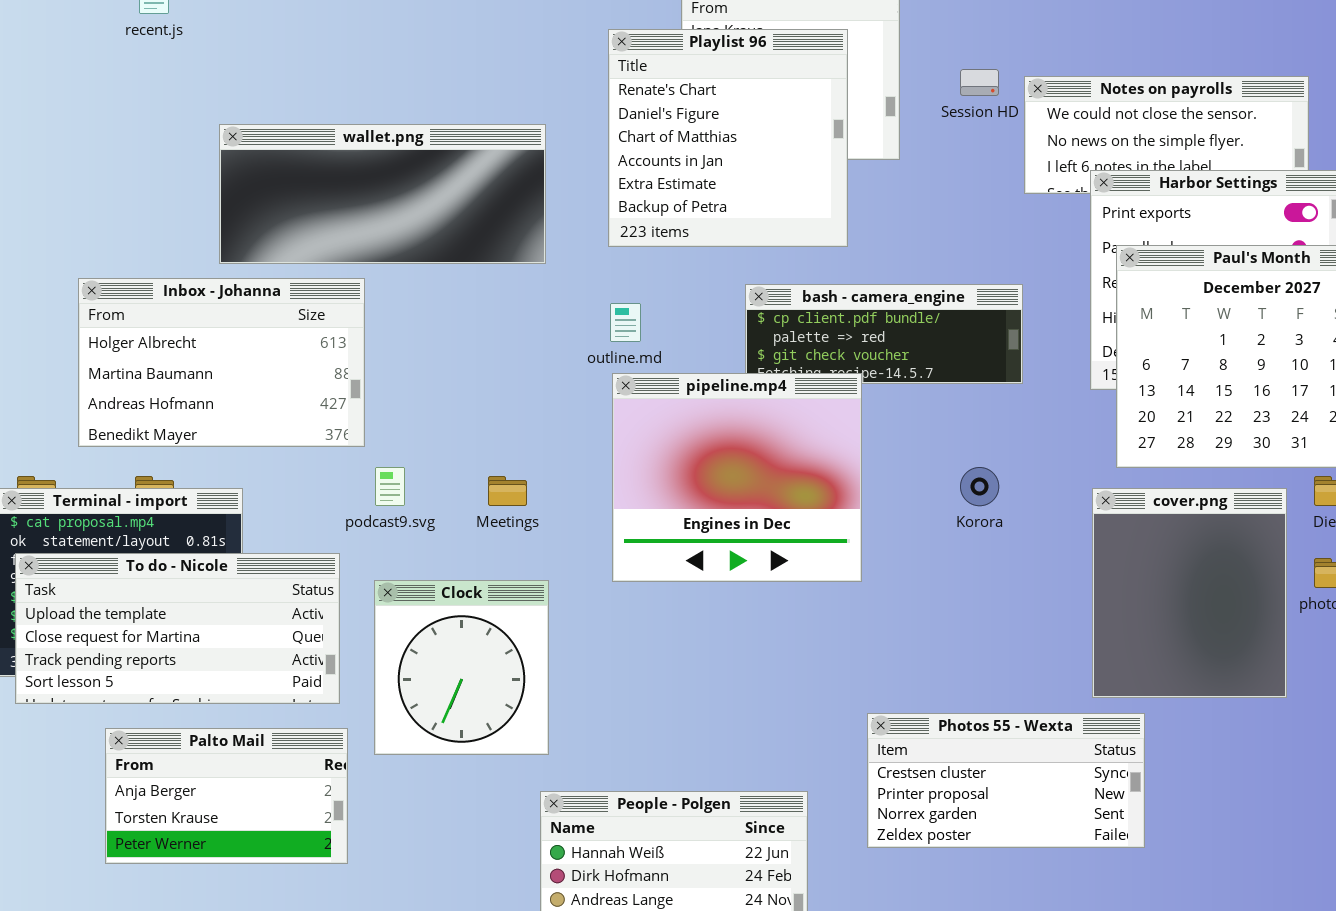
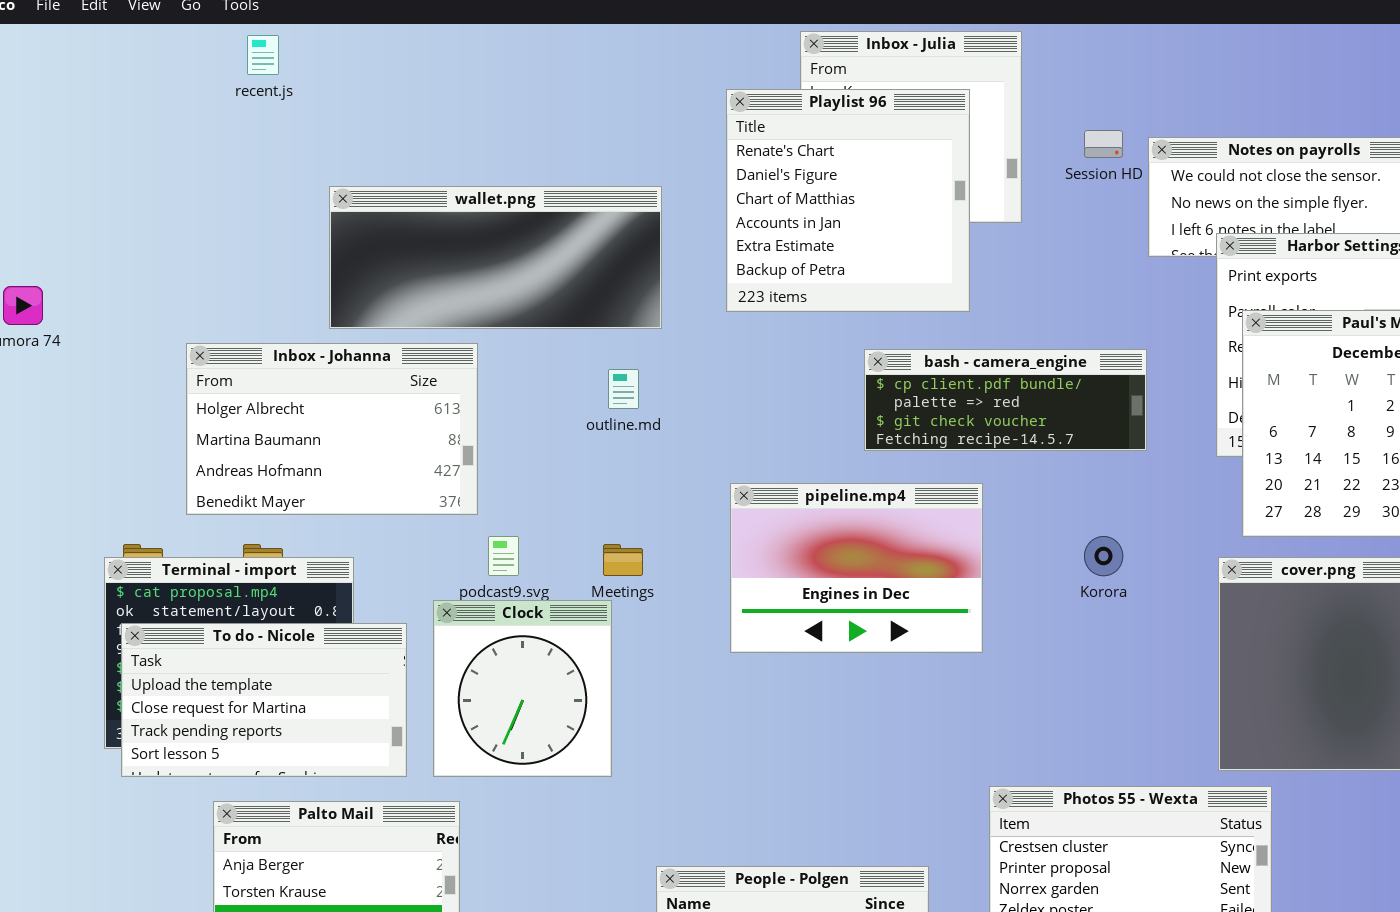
outline.md: [610,303,641,342] -> [608,369,639,409], moved
pipeline.mp4: [612,373,862,582] -> [730,483,983,653], resized
To do - Nicole: [15,553,340,704] -> [121,623,407,777], resized
Clock: [374,580,549,755] -> [433,600,612,777], moved

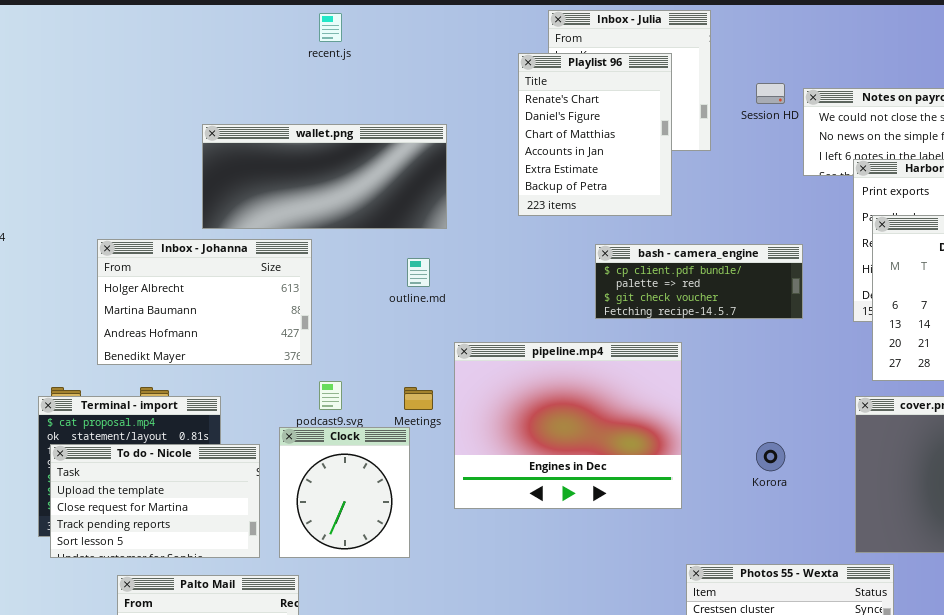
recent.js: [247,35,279,75] -> [319,13,342,42], moved
Playlist 96: [726,89,970,312] -> [518,53,672,216], resized
pipeline.mp4: [730,483,983,653] -> [454,342,682,509], resized
Korora: [1084,536,1123,576] -> [756,442,785,471], moved

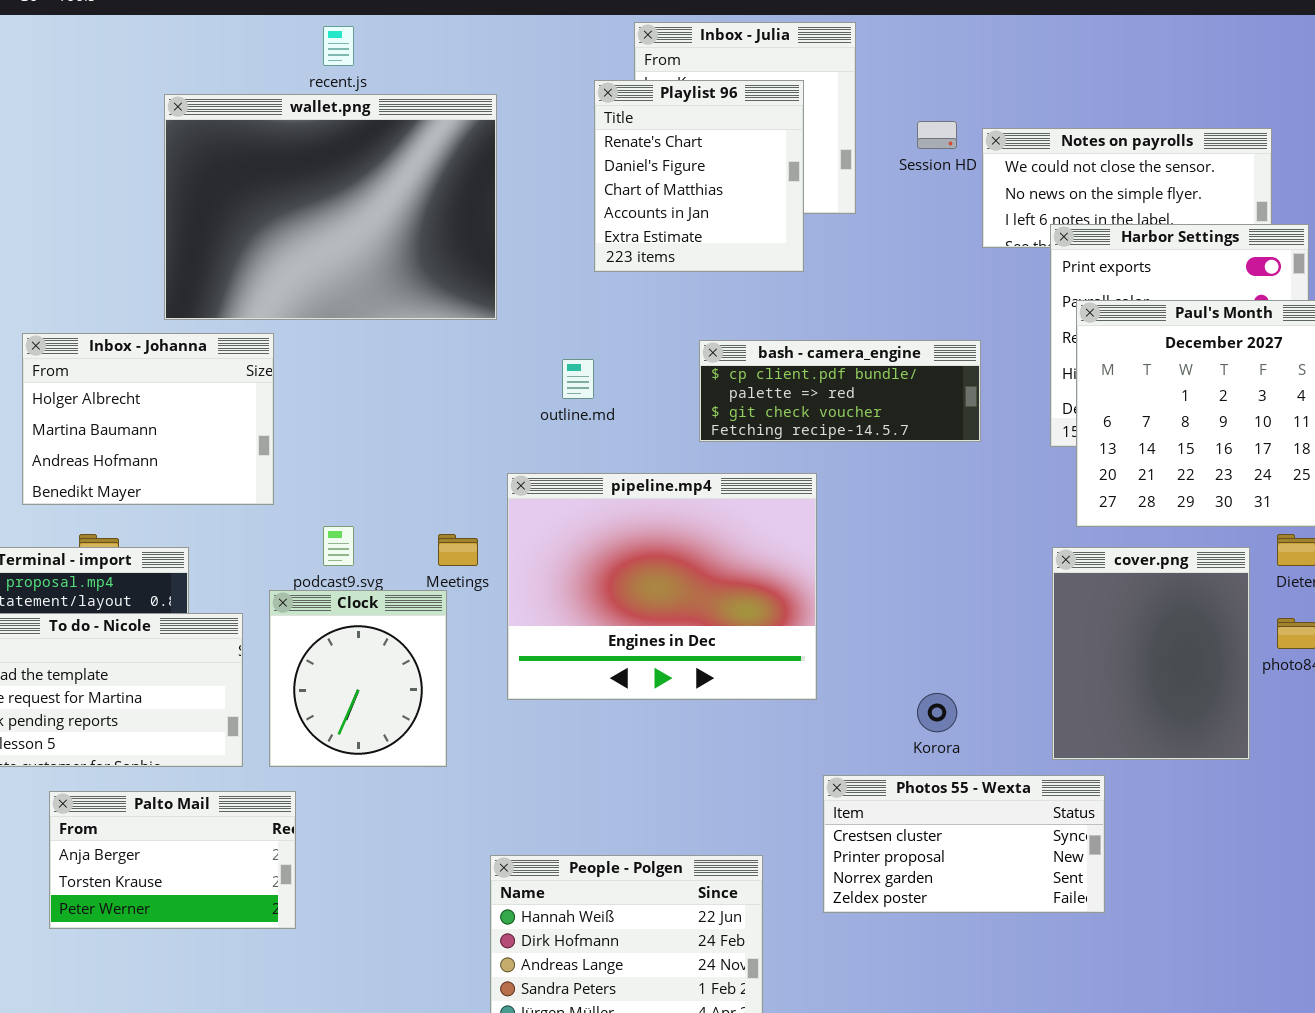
Playlist 96: [518,53,672,216] -> [594,80,804,272], resized
wallet.png: [202,124,447,229] -> [164,94,497,320], resized
Inbox - Johanna: [97,239,312,365] -> [22,333,274,505], resized
outline.md: [407,258,430,287] -> [562,359,594,399], moved
Korora: [756,442,785,471] -> [917,693,957,732], moved

